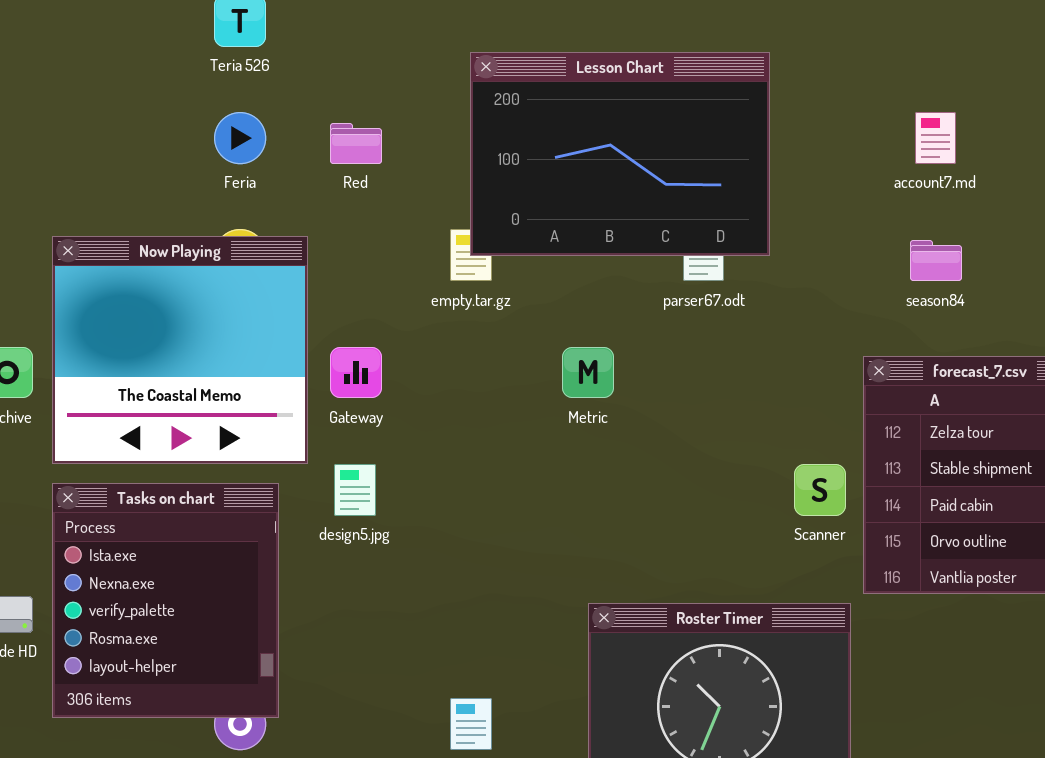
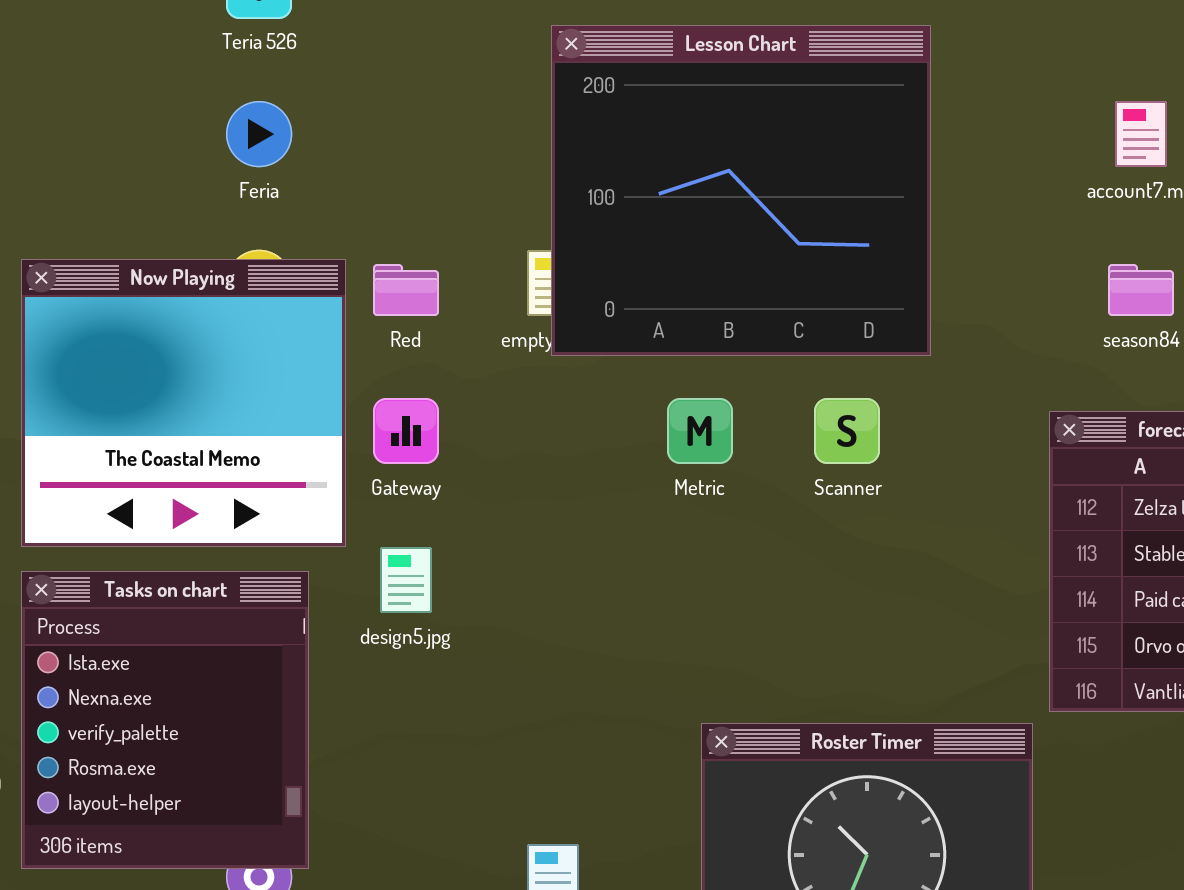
Lesson Chart: [470,52,770,256] -> [551,25,931,356], resized
Red: [330,123,382,164] -> [373,264,439,316], moved
Scanner: [794,464,846,516] -> [814,398,880,464], moved

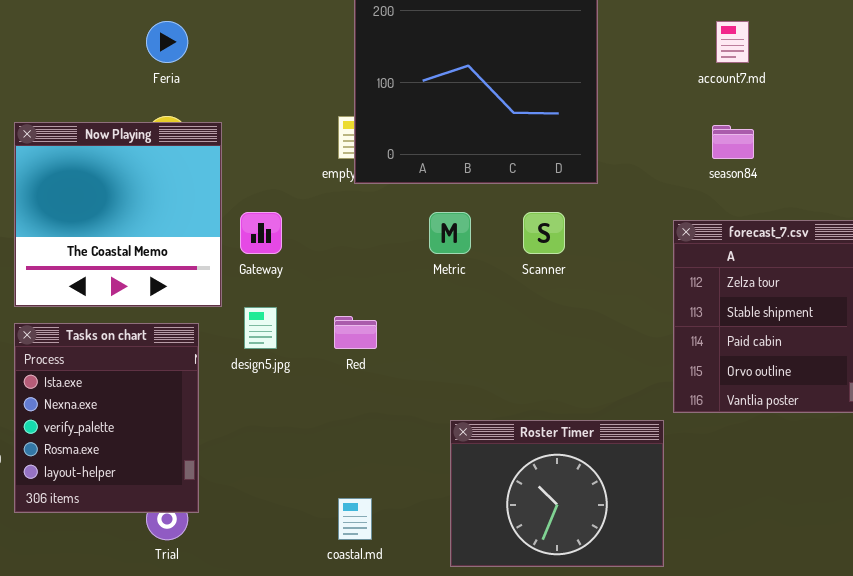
Red: [373,264,439,316] -> [334,316,377,349], moved

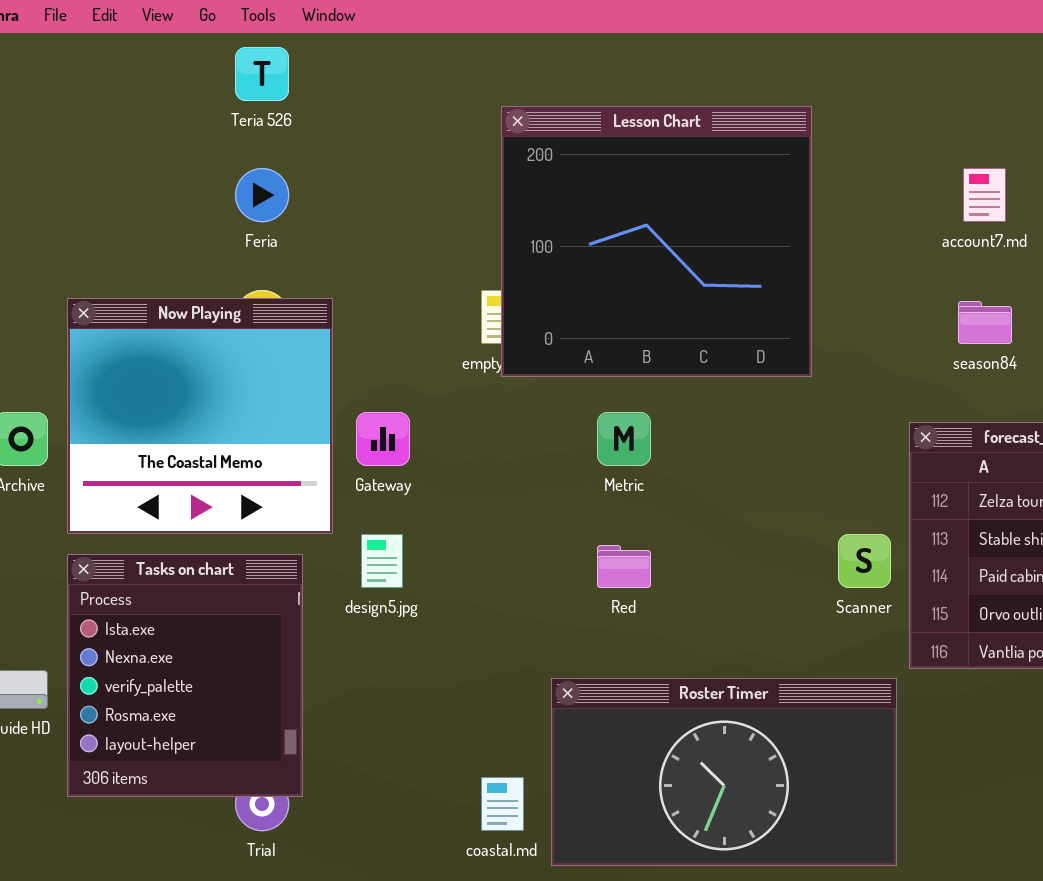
Scanner: [523,212,565,254] -> [838,534,891,588], moved
Red: [334,316,377,349] -> [597,545,651,588], moved
Roster Timer: [450,420,664,567] -> [551,678,897,866], resized

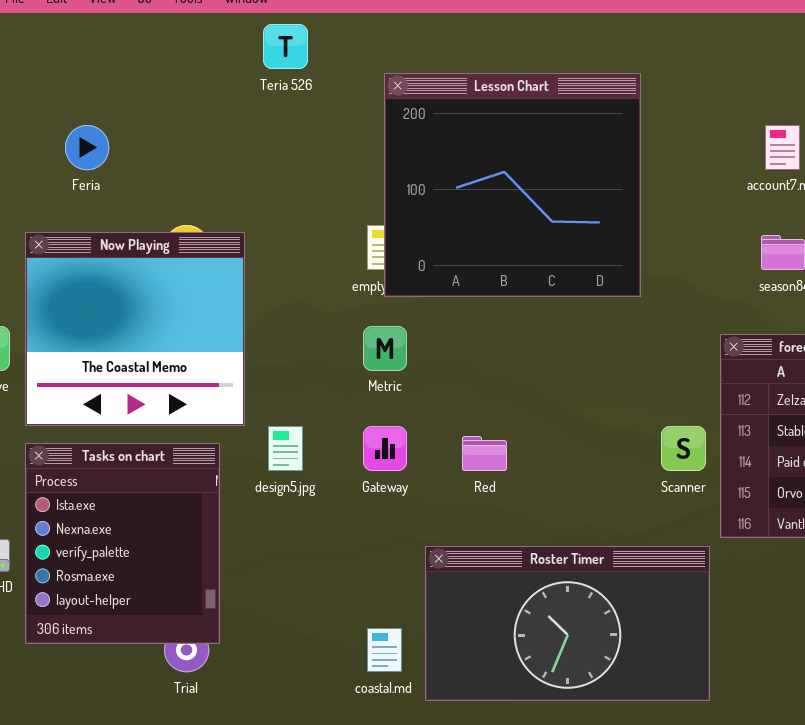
Teria 526: [235,47,289,101] -> [263,24,308,69], moved
Feria: [235,168,289,222] -> [65,125,109,170], moved
Gateway: [356,412,410,466] -> [363,426,407,471], moved
Metric: [597,412,651,466] -> [363,326,407,371], moved

